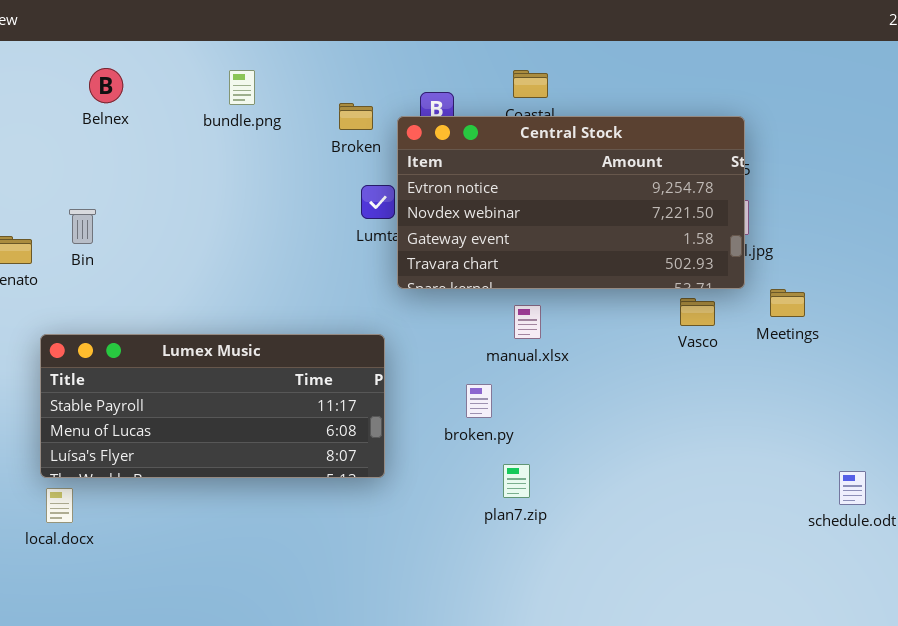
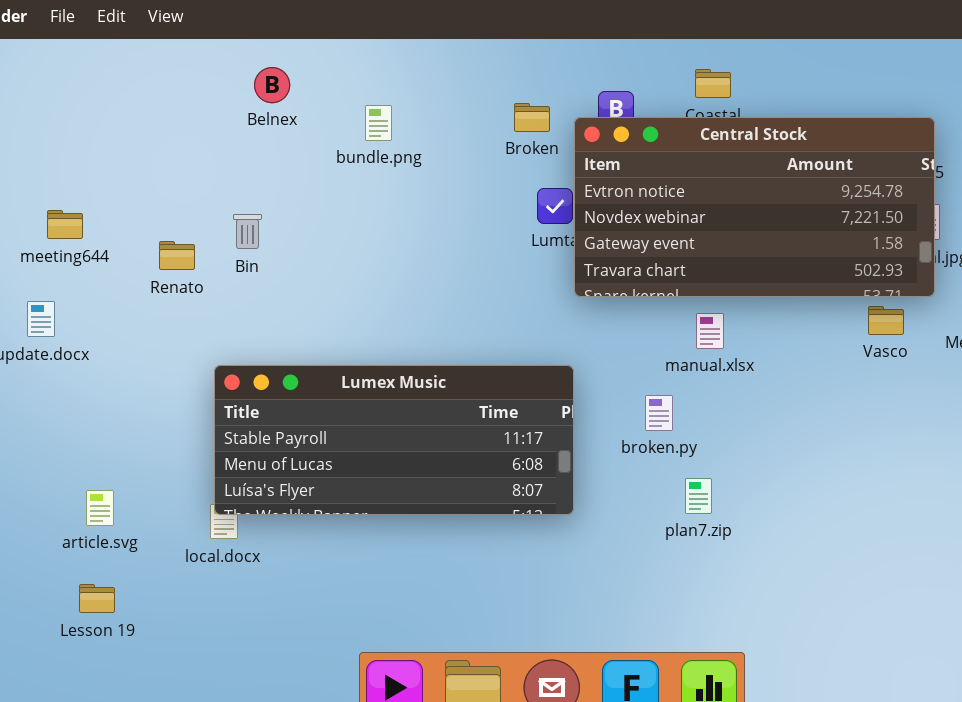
bundle.png: [229,70,255,105] -> [365,105,392,141], moved
Lumex Music: [40,334,385,478] -> [214,365,574,515], moved

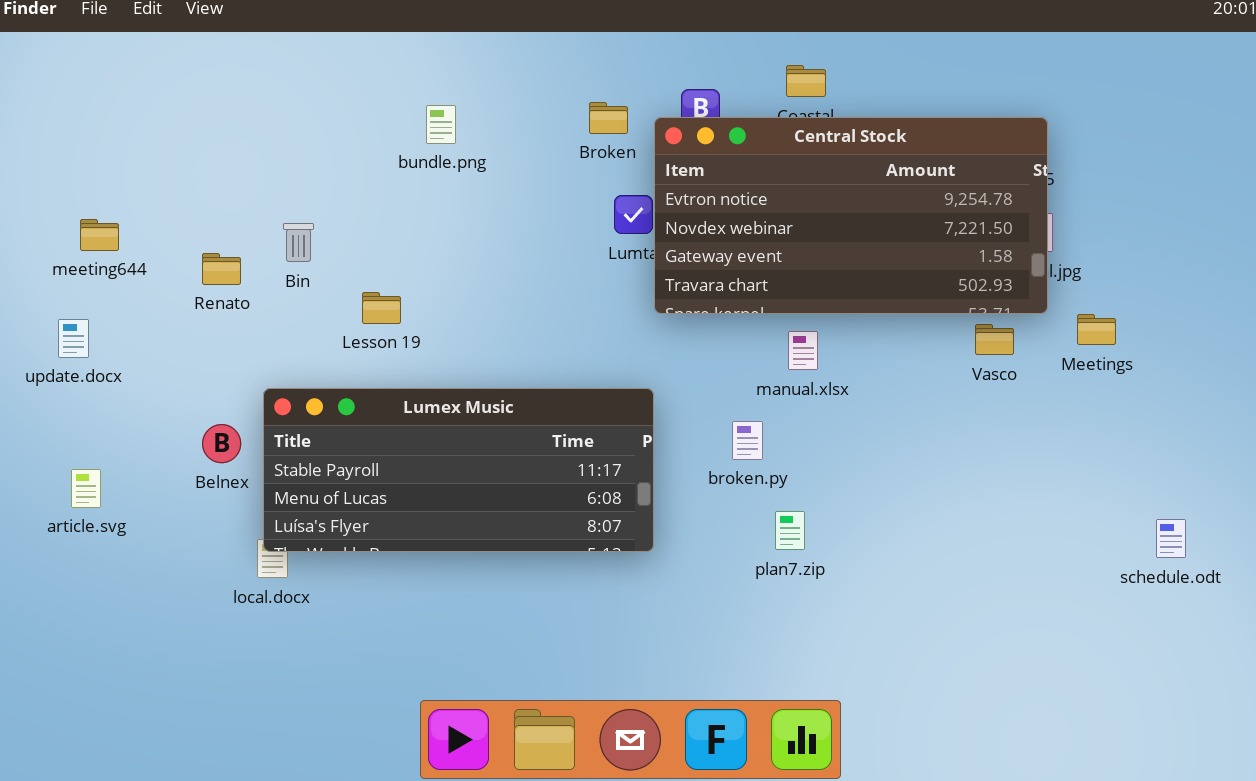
Belnex: [254,67,290,103] -> [202,424,241,463], moved
article.svg: [86,490,114,526] -> [71,469,101,508], moved
Lesson 19: [79,584,115,613] -> [362,292,401,324], moved

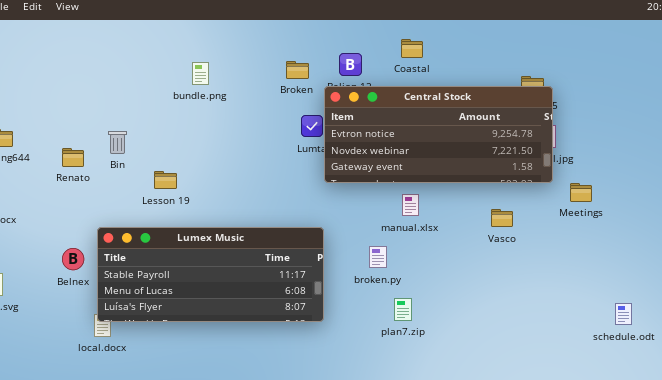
Central Stock: [654,117,1048,314] -> [324,86,553,183], resized
Vasco: [975,324,1014,355] -> [491,209,513,227], moved

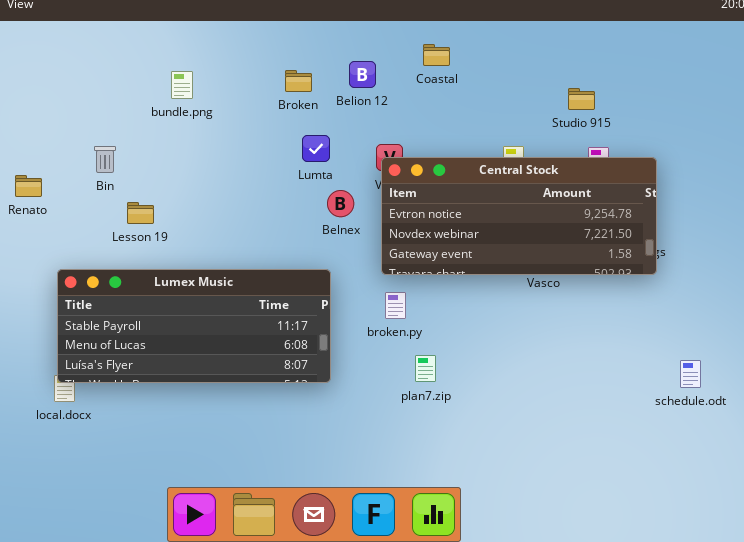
Central Stock: [324,86,553,183] -> [381,157,657,275], moved
Bin: [108,131,127,154] -> [94,146,116,173], moved
Belnex: [62,248,84,270] -> [327,190,354,217], moved

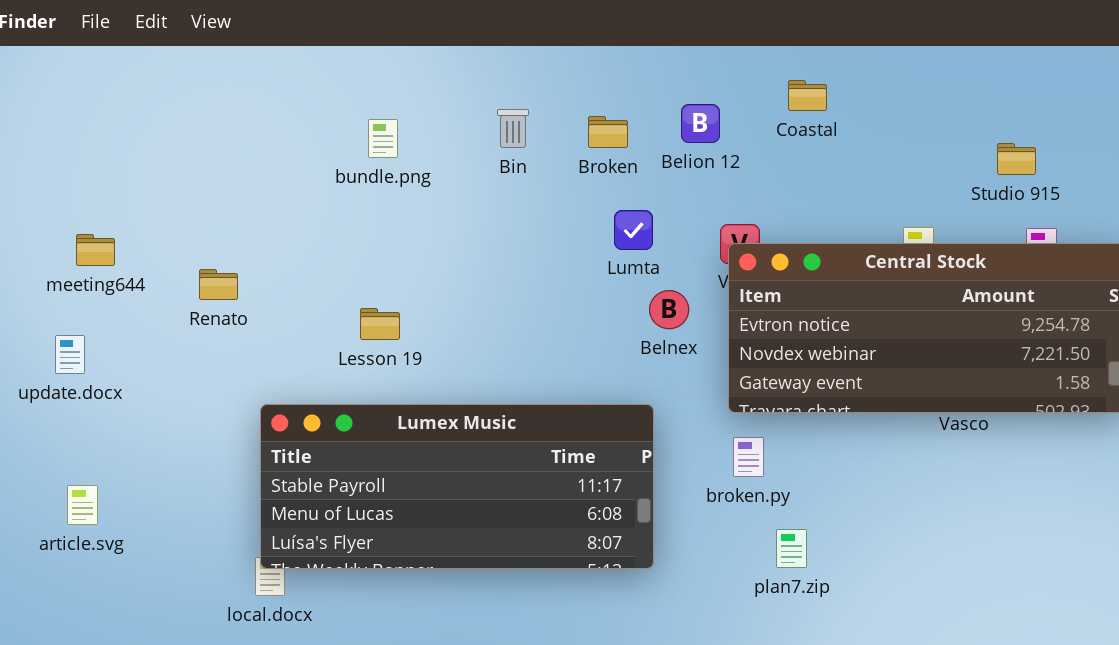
bundle.png: [171,71,193,99] -> [368,119,398,158], moved
Bin: [94,146,116,173] -> [497,109,529,148], moved

